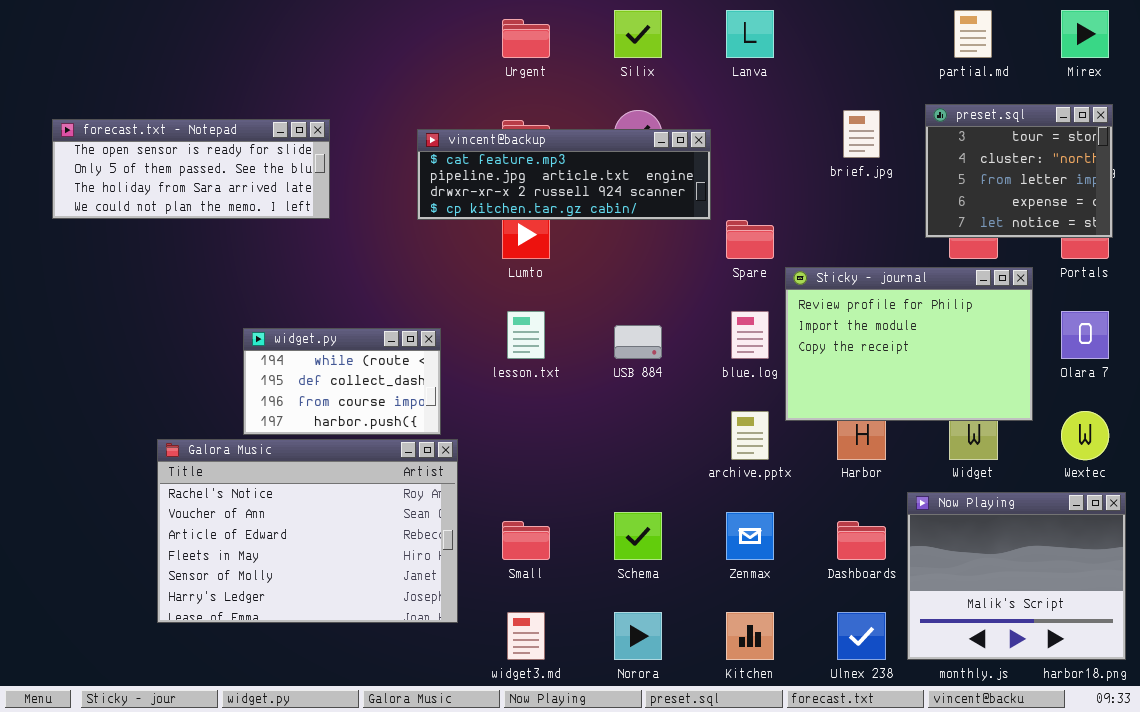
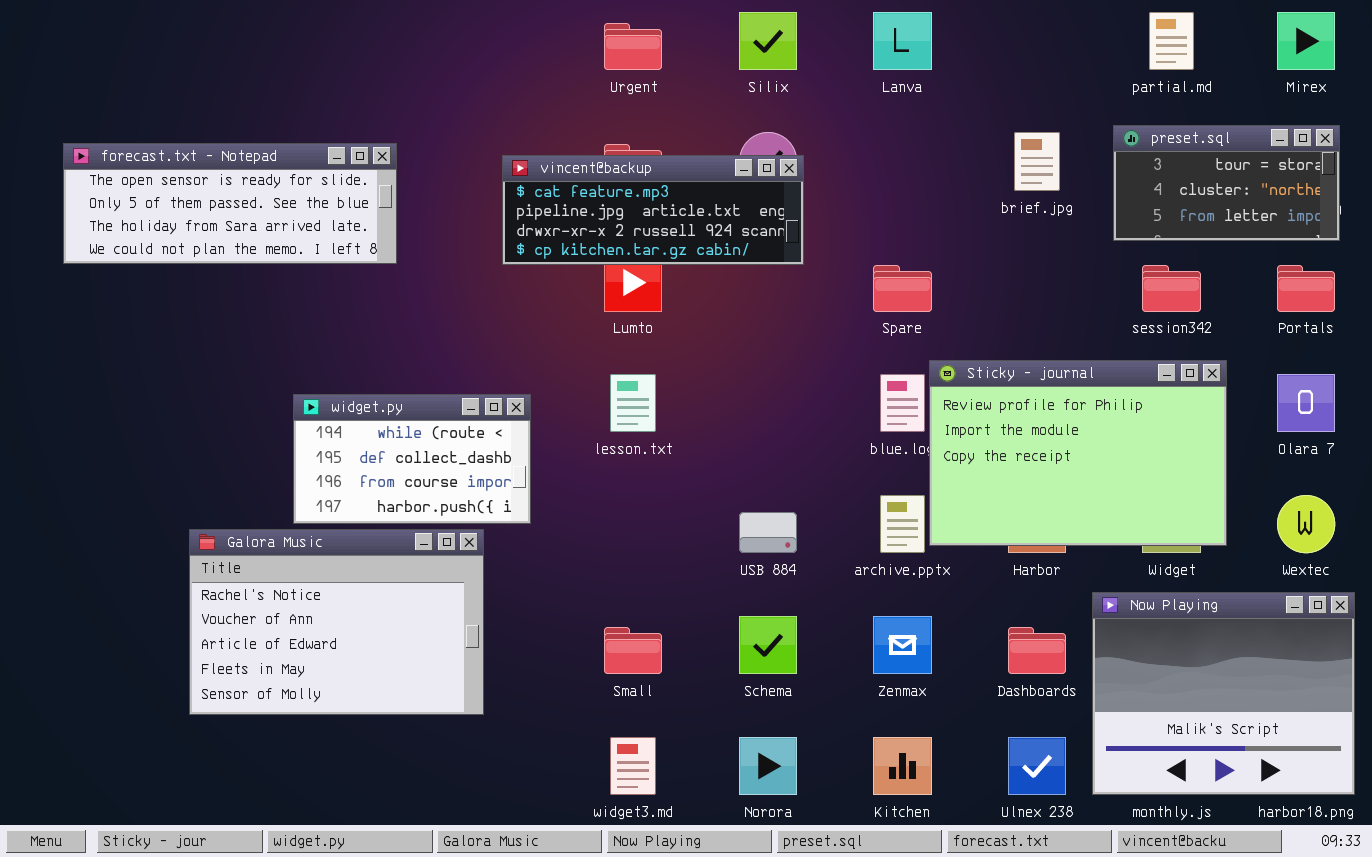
preset.sql: [925,104,1113,238] -> [1113,125,1340,241], resized
vincent@backup: [417,129,711,220] -> [502,155,804,265], resized
Sticky - journal: [785,267,1033,421] -> [929,360,1227,546], moved
USB 884: [614,325,662,359] -> [739,512,797,553], moved
Galora Music: [157,439,458,623] -> [189,529,484,715], resized

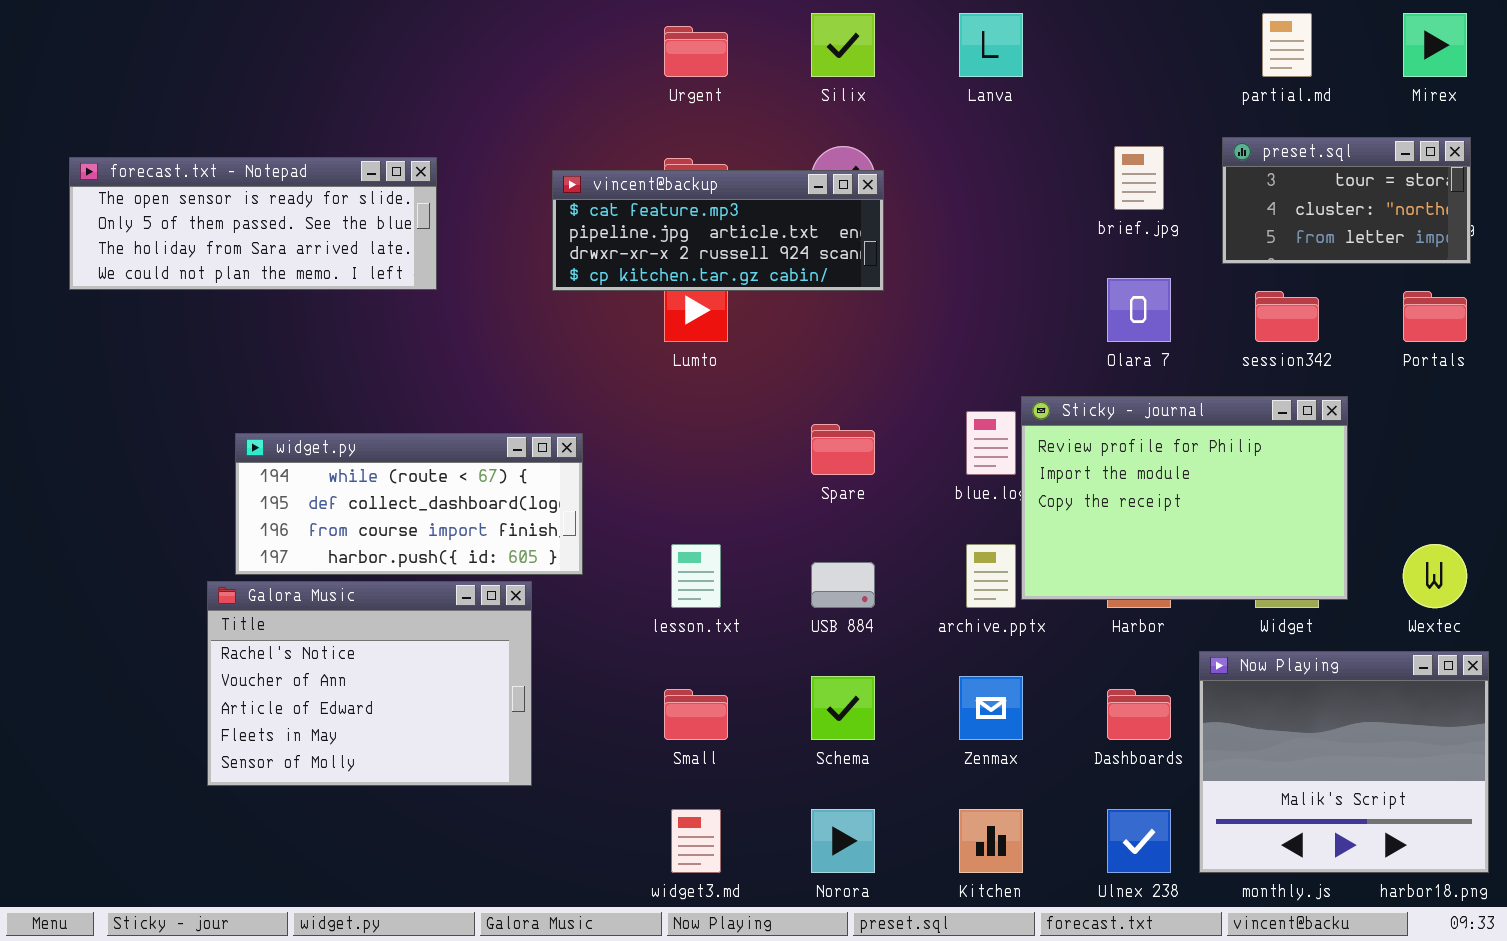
Spare: [873,265,932,312] -> [811,424,875,475], moved
lesson.txt: [610,374,656,432] -> [671,544,721,608], moved
Olara 7: [1277,374,1335,432] -> [1107,278,1171,342], moved
widget.py: [293,394,531,524] -> [235,433,583,575], resized

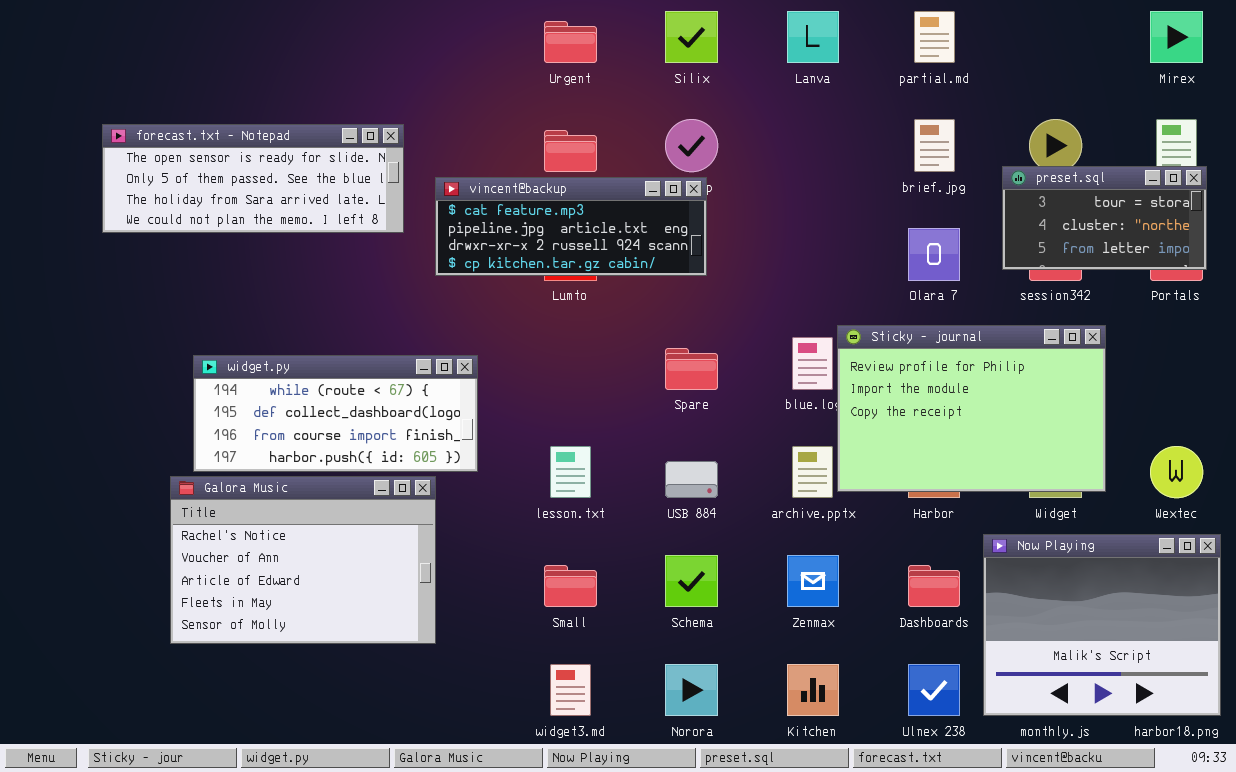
partial.md: [1262,13,1312,77] -> [914,11,955,63], moved
preset.sql: [1222,137,1471,264] -> [1002,166,1207,270], moved
forecast.txt - Notepad: [69,157,437,290] -> [102,124,404,233], moved
vincent@backup: [552,170,884,291] -> [435,177,707,276], moved

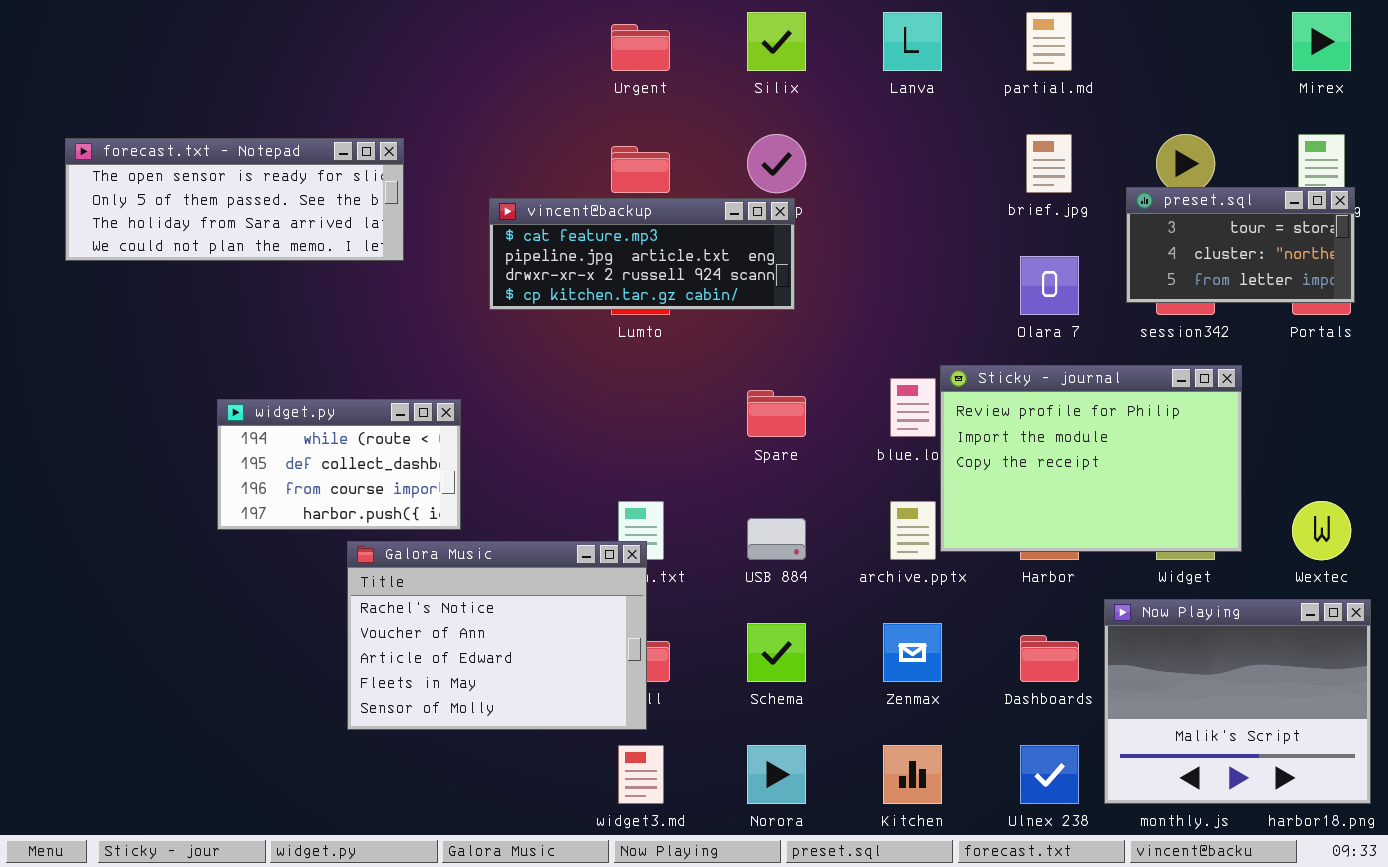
forecast.txt - Notepad: [102,124,404,233] -> [65,138,404,261], moved
widget.py: [193,355,478,472] -> [217,399,461,530], resized
Galora Music: [170,476,436,644] -> [347,541,647,730], moved

